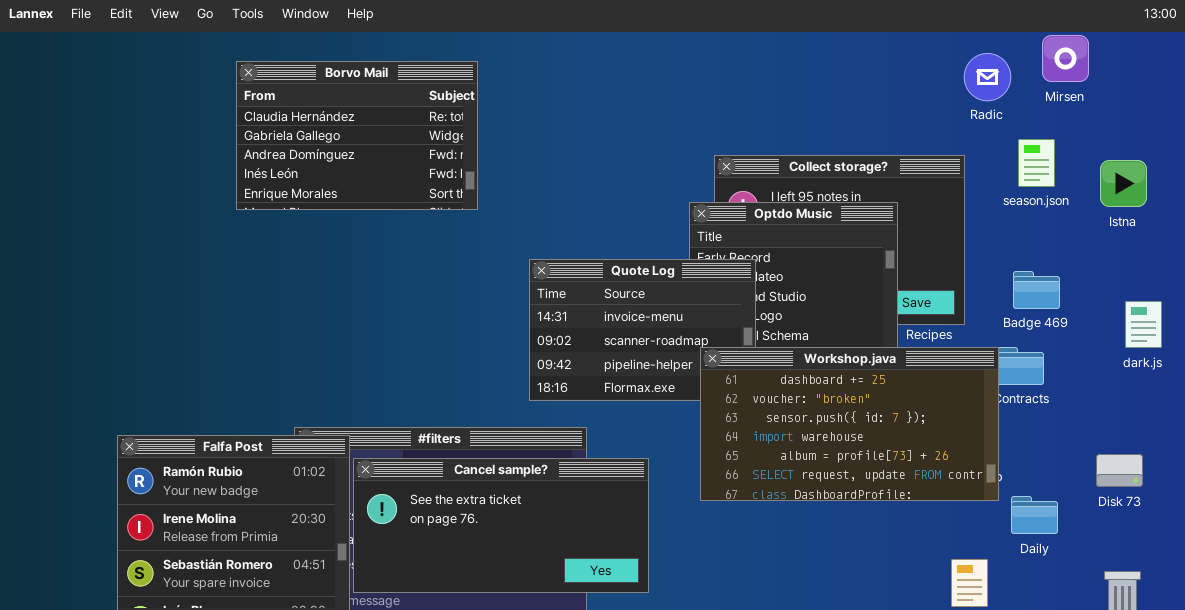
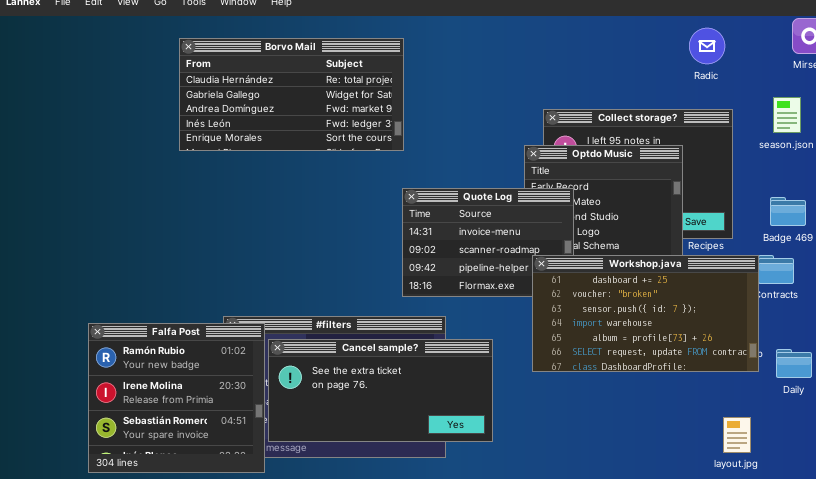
Radic: [964,53,1011,101] -> [689,28,725,64], moved
Borvo Mail: [236,61,478,210] -> [179,38,404,151], resized
Daily: [1011,496,1058,534] -> [776,349,812,378], moved

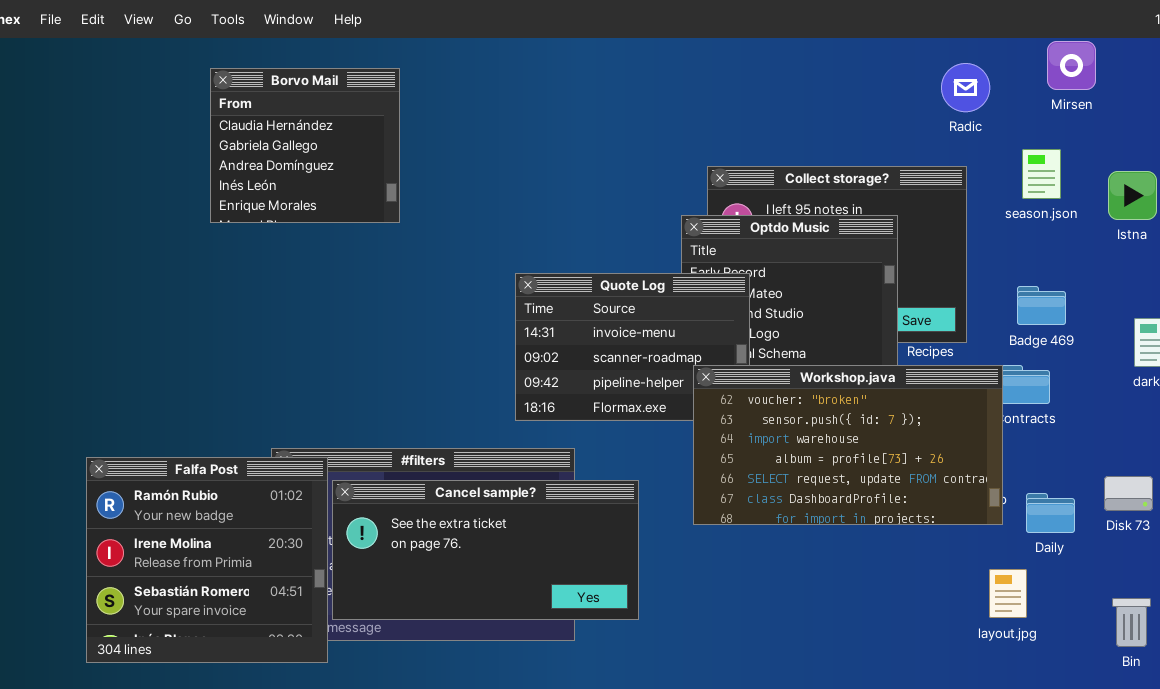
Radic: [689,28,725,64] -> [941,63,990,112], moved
Borvo Mail: [179,38,404,151] -> [210,68,400,223], resized
Workshop.java: [532,255,759,372] -> [693,365,1003,525], scrolled down 1 row
layout.jpg: [723,417,751,453] -> [989,569,1027,618], moved

